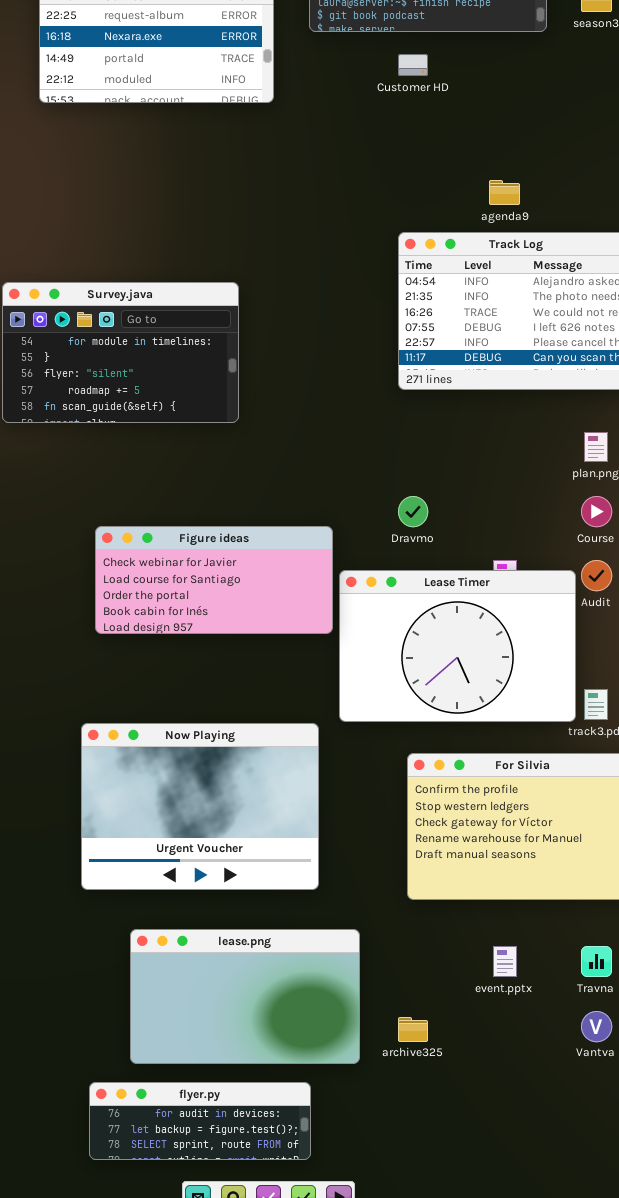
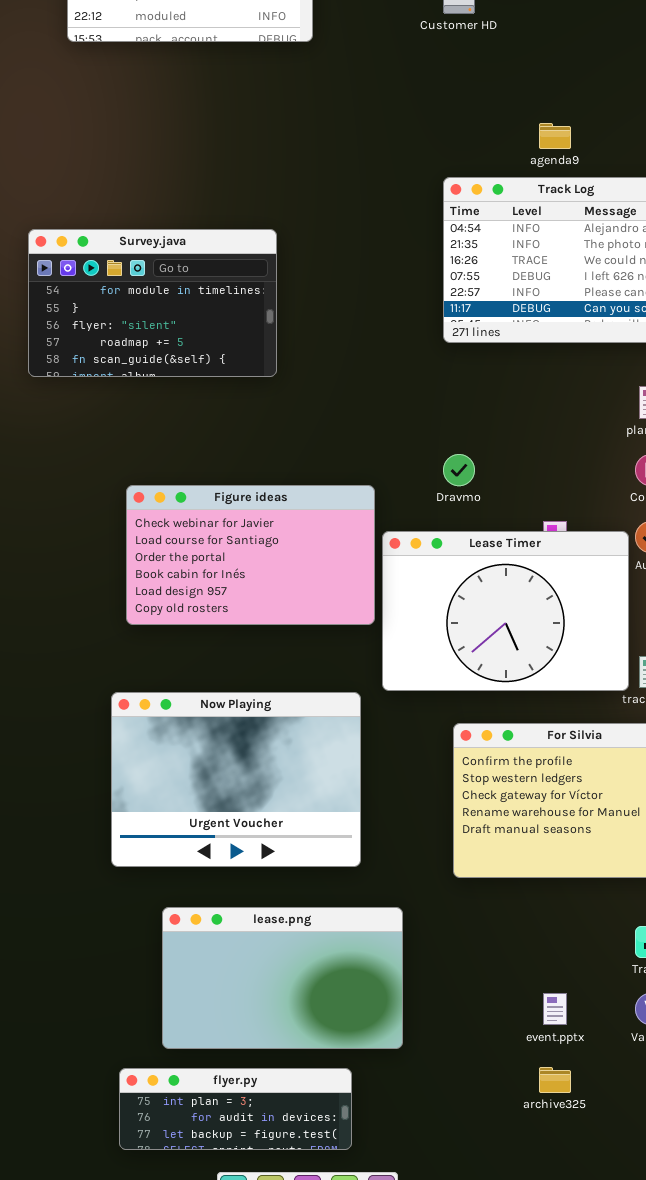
Figure ideas: [95,526,333,634] -> [126,485,375,625], resized
event.pptx: [493,946,517,977] -> [543,993,567,1025], moved
archive325: [398,1017,428,1042] -> [539,1067,571,1093], moved
flyer.py: [89,1082,311,1160] -> [119,1068,352,1150], scrolled up 1 row

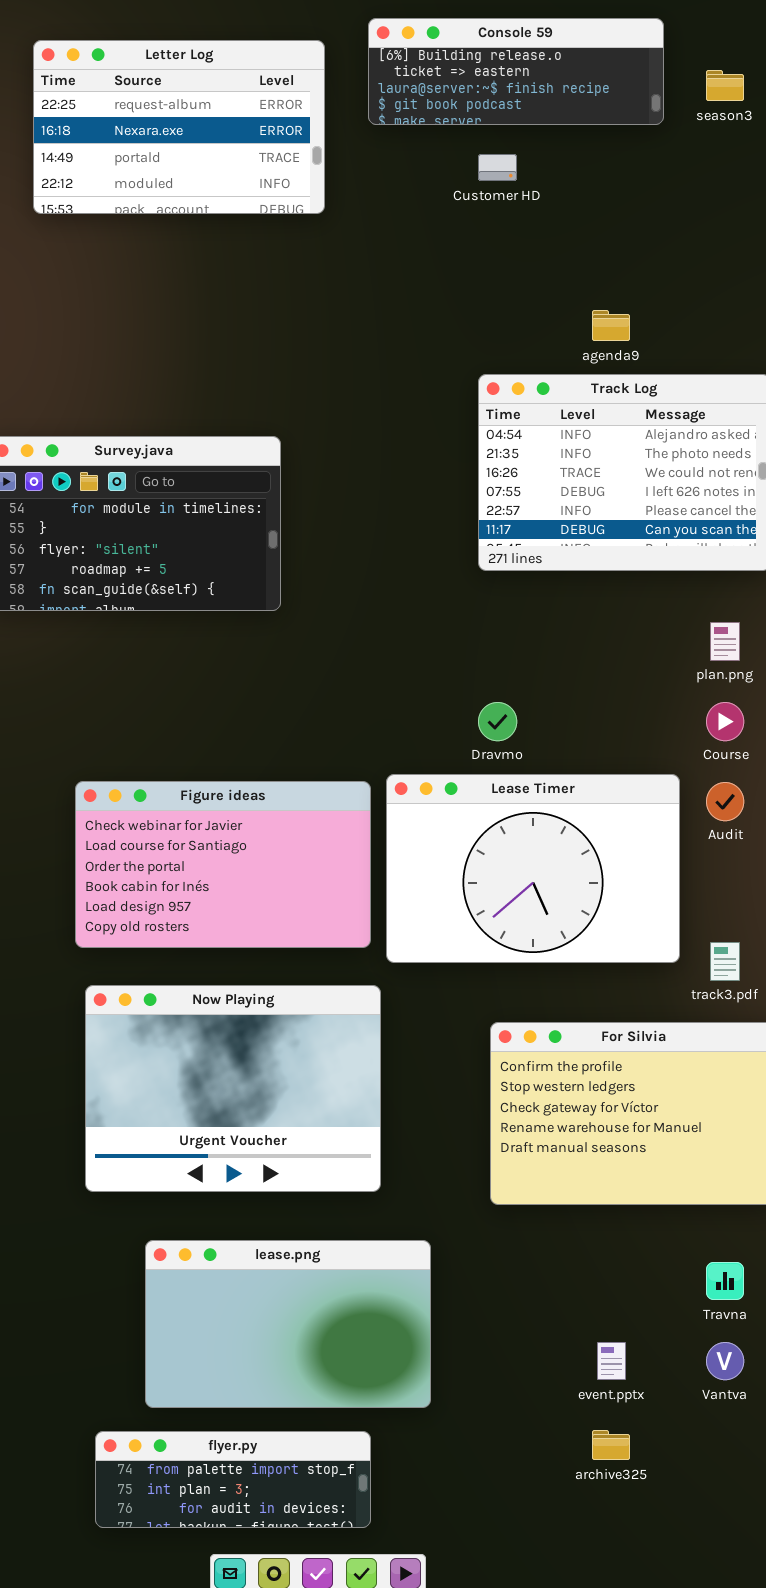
Figure ideas: [126,485,375,625] -> [75,781,371,948], moved
Lease Timer: [382,531,629,691] -> [386,774,680,963], moved
flyer.py: [119,1068,352,1150] -> [95,1431,371,1528], scrolled up 1 row

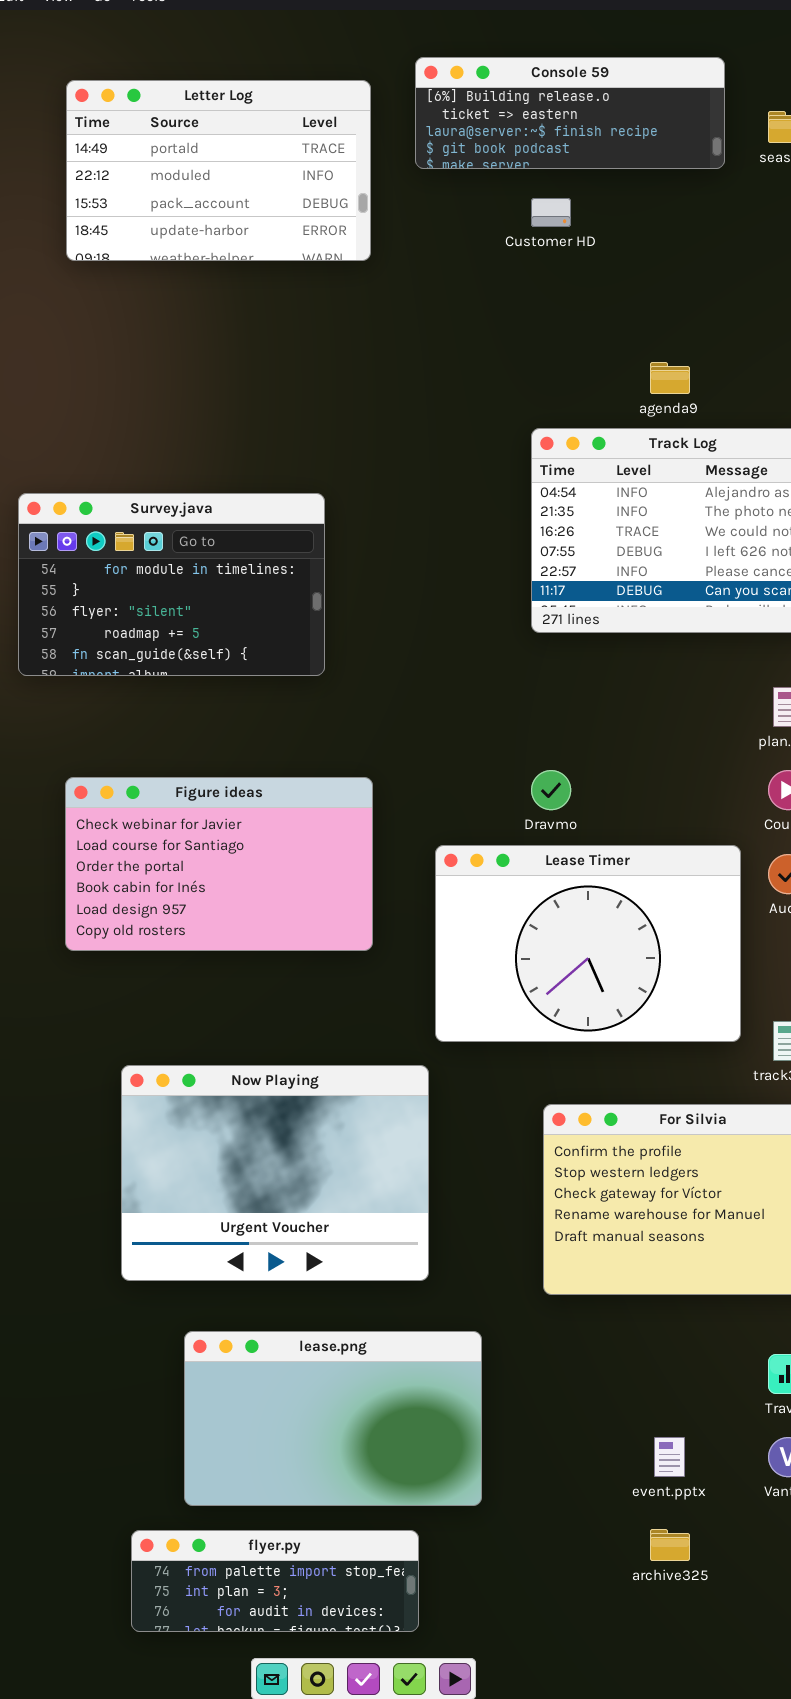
Letter Log: [33,40,325,214] -> [66,80,371,261], scrolled down 2 rows
Figure ideas: [75,781,371,948] -> [65,777,373,951], moved

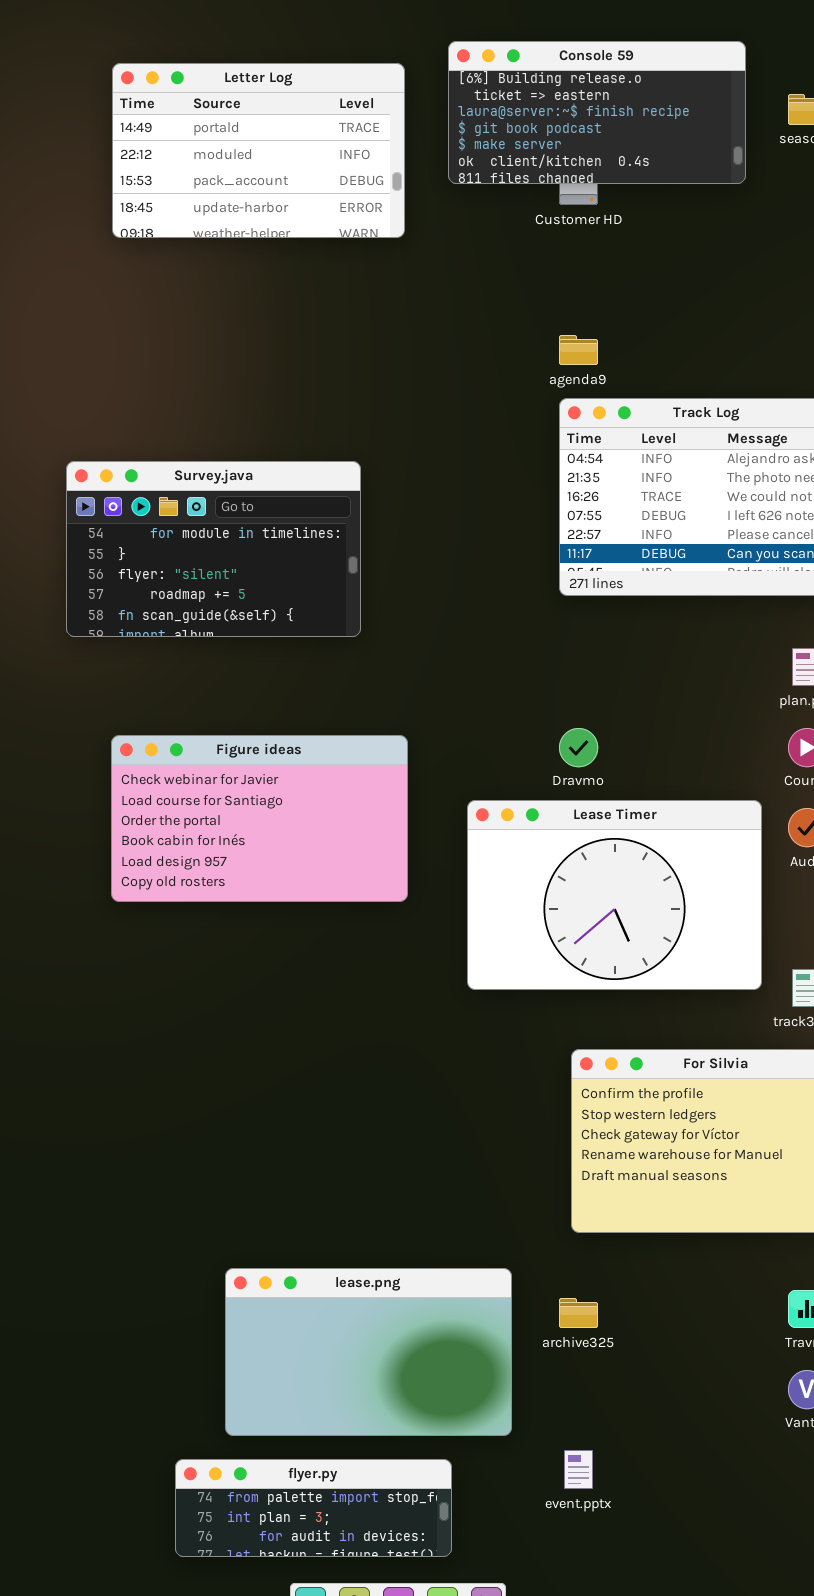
Console 59: [415,57,725,169] -> [448,41,746,184], resized
agenda9: [650,362,690,394] -> [559,335,598,365], moved
Now Playing: [121,1065,429,1281] -> none, closed
event.pptx: [654,1437,685,1477] -> [564,1450,593,1489], moved
archive325: [650,1529,690,1561] -> [559,1298,598,1328], moved

